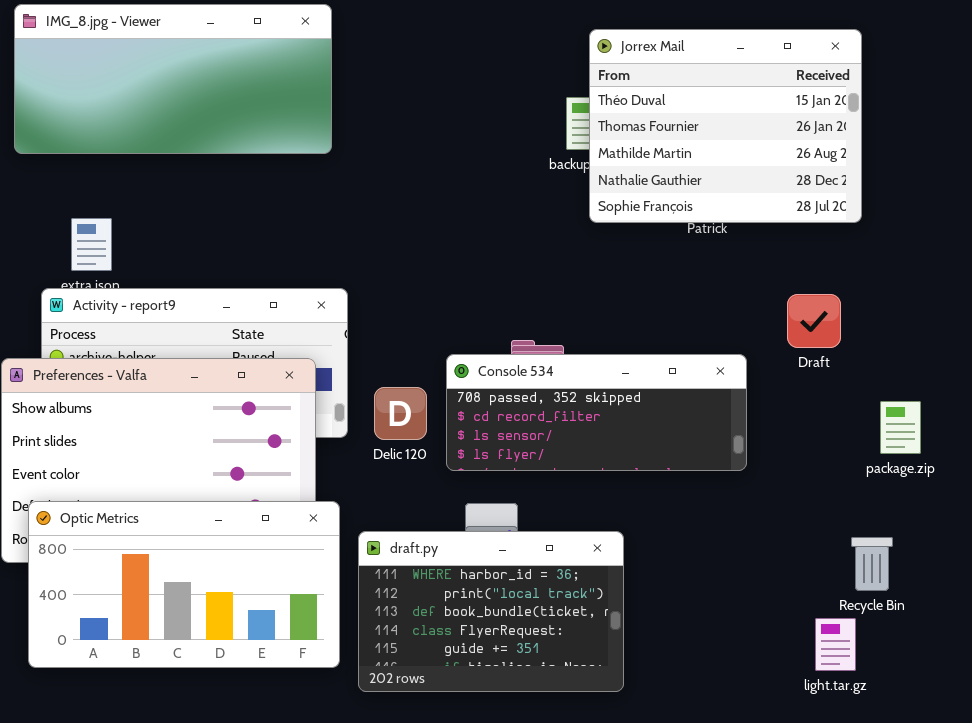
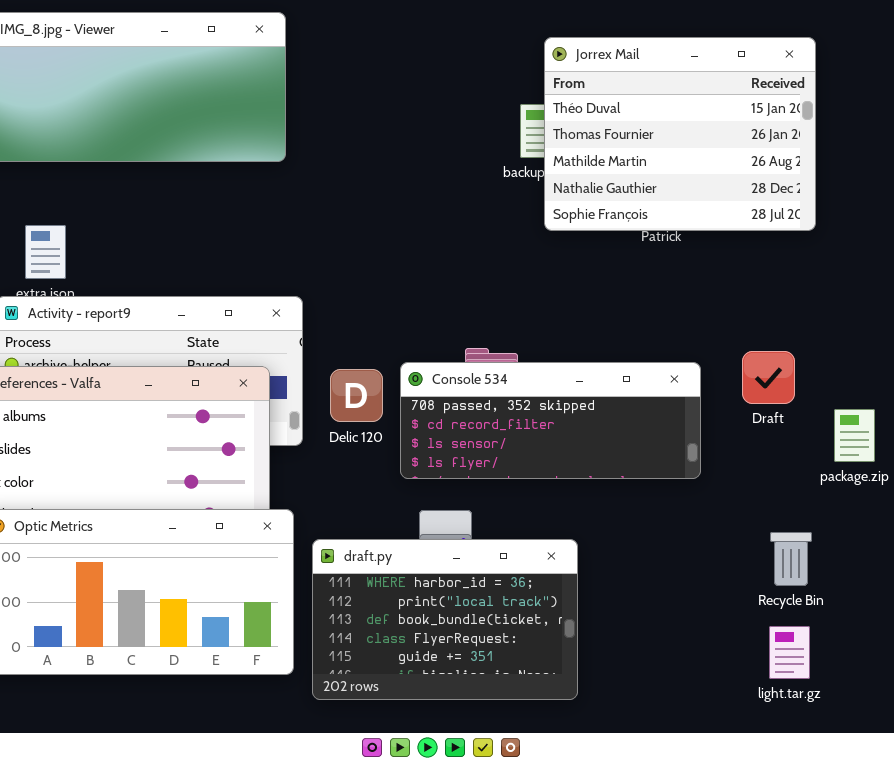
Draft: [787,294,841,348] -> [742,351,795,404], moved
Delic 120: [374,387,427,440] -> [330,369,383,422], moved
Recycle Bin: [851,537,893,591] -> [770,532,812,586], moved

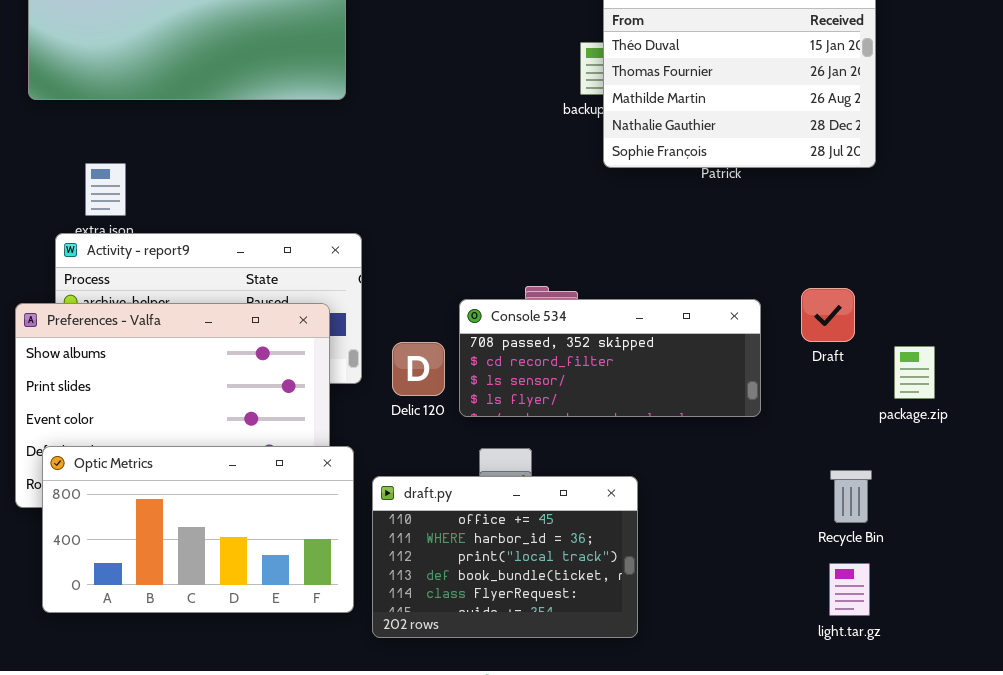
Delic 120: [330,369,383,422] -> [392,342,445,396], moved
draft.py: [312,539,578,700] -> [372,476,638,638], scrolled up 1 row

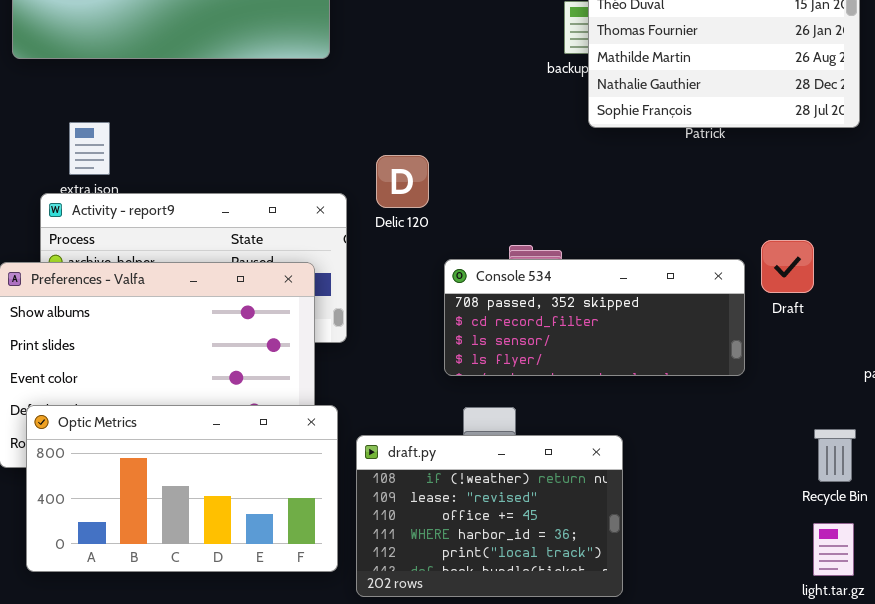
Draft: [801,288,855,342] -> [761,240,814,293], moved
Delic 120: [392,342,445,396] -> [376,155,429,208], moved
draft.py: [372,476,638,638] -> [356,435,623,597], scrolled up 2 rows

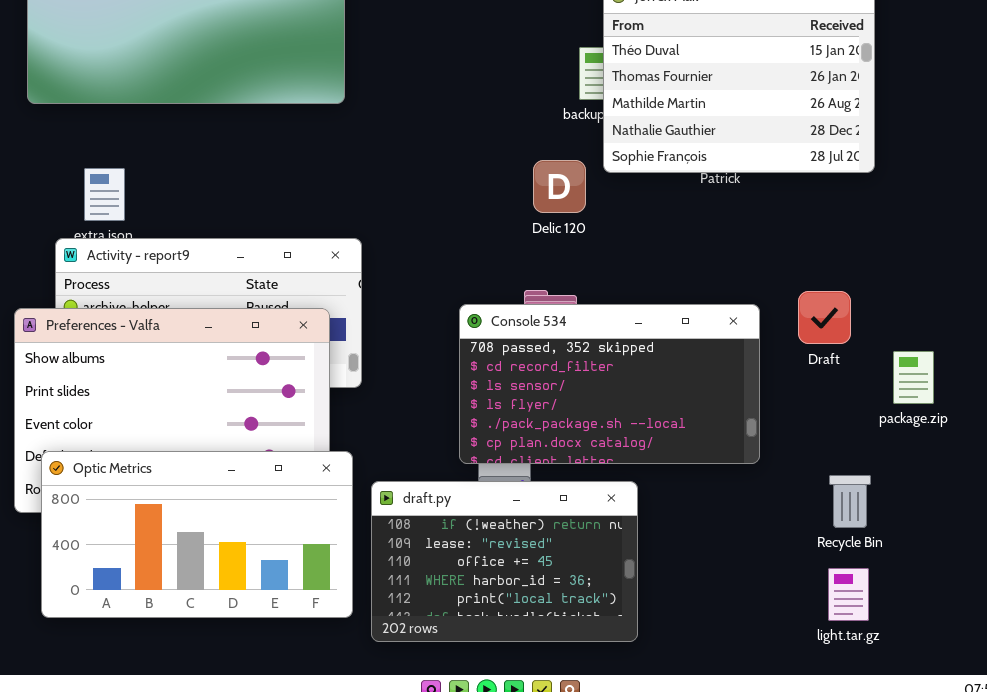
Delic 120: [376,155,429,208] -> [533,160,586,213], moved
Draft: [761,240,814,293] -> [798,291,851,344], moved
Console 534: [444,259,745,376] -> [459,304,760,464], resized

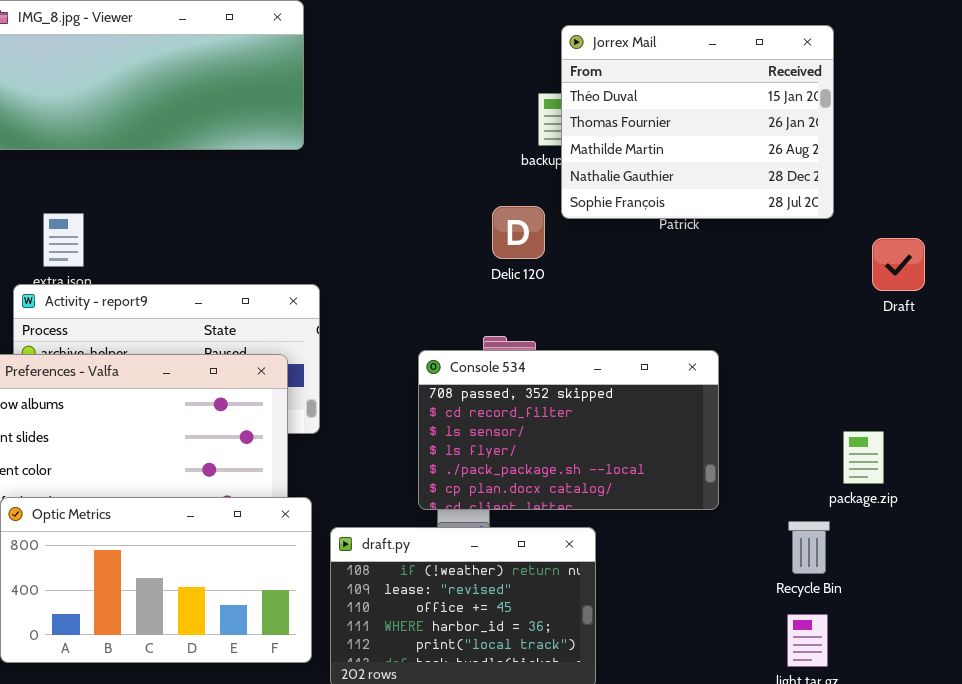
Draft: [798,291,851,344] -> [872,238,925,291], moved
package.zip: [893,351,934,404] -> [843,431,884,484], moved

